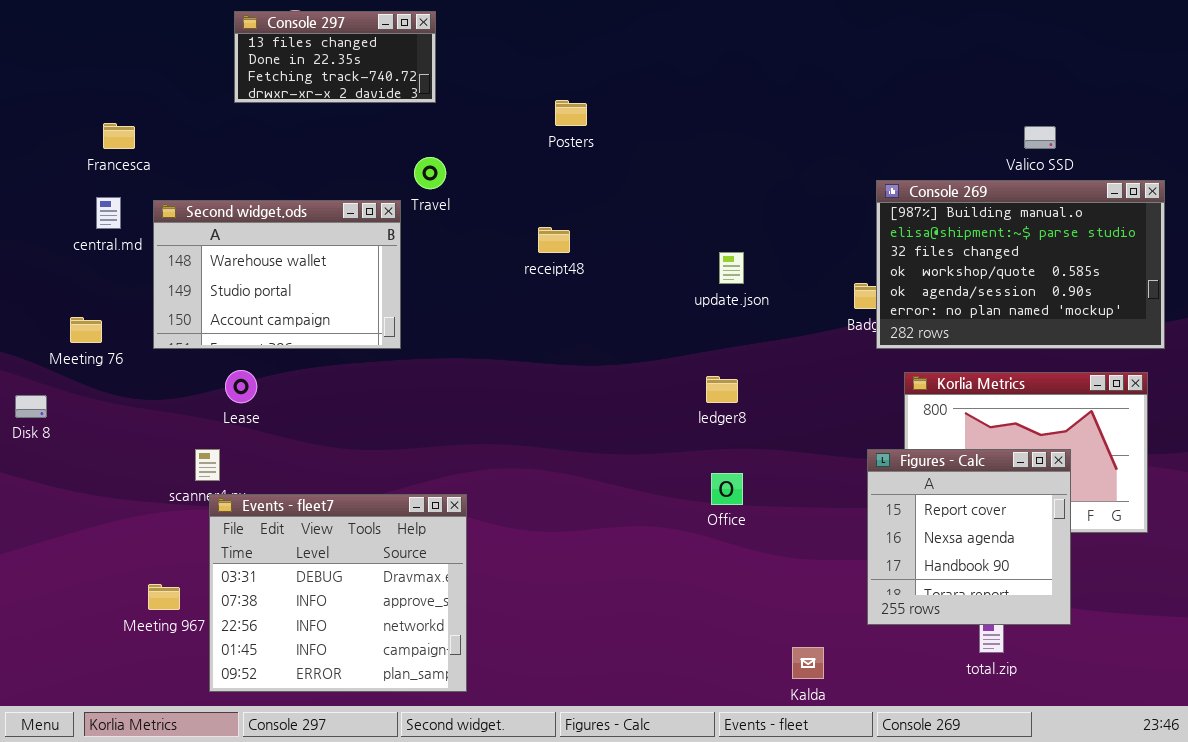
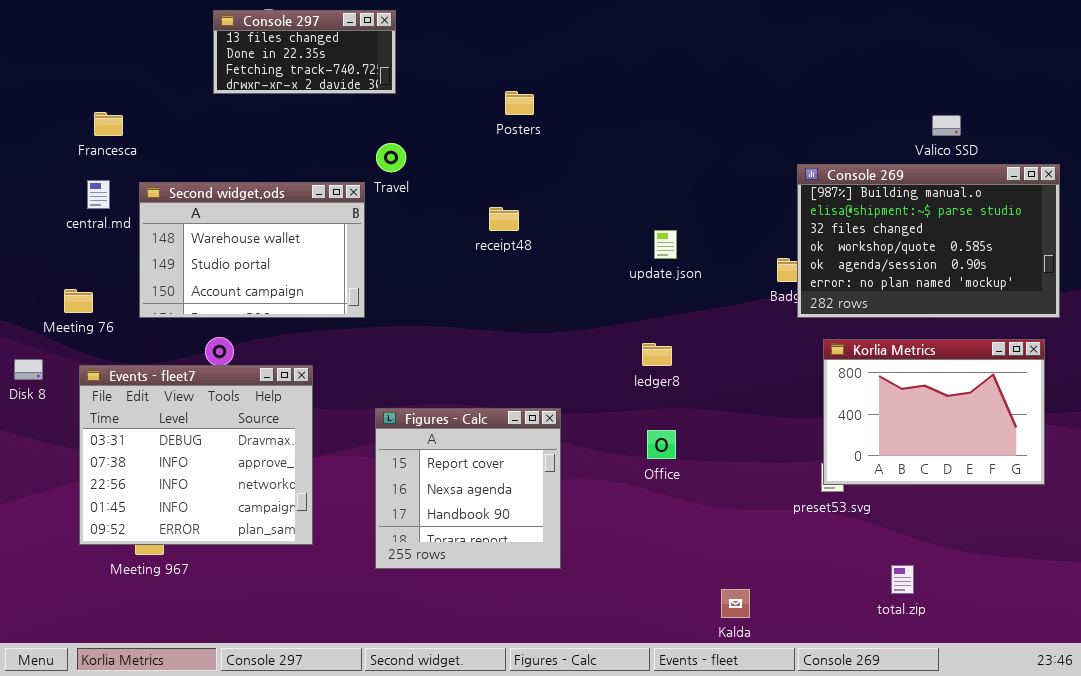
Figures - Calc: [867,449,1071,625] -> [375,408,561,569], moved
Events - fleet7: [209,494,467,692] -> [79,365,313,545], moved

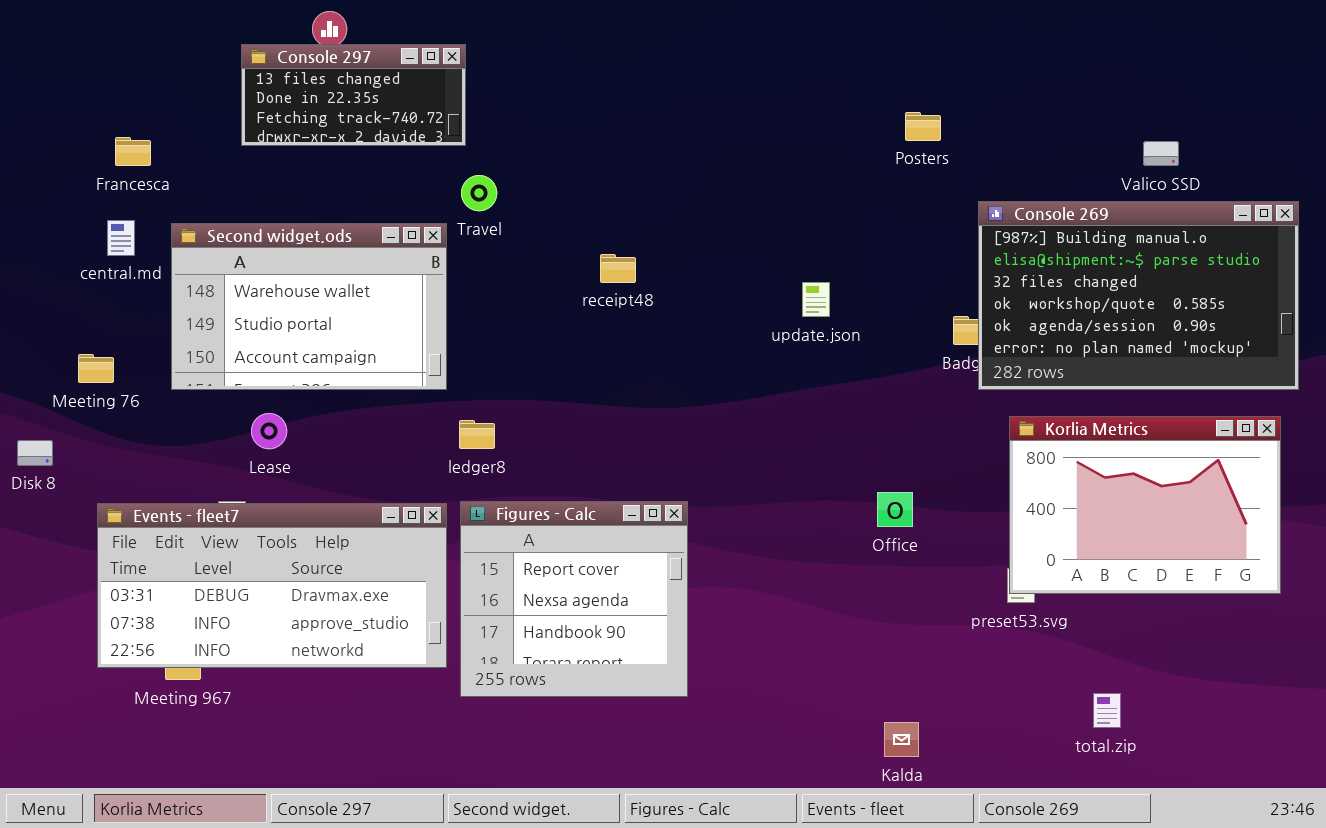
Console 297: [213,10,396,94] -> [241,44,466,146], moved
Posters: [505,91,534,115] -> [905,112,941,141], moved
ledger8: [642,343,672,366] -> [459,420,495,449], moved
Events - fleet7: [79,365,313,545] -> [97,503,447,668], resized
Office: [647,430,676,459] -> [877,492,913,527], moved

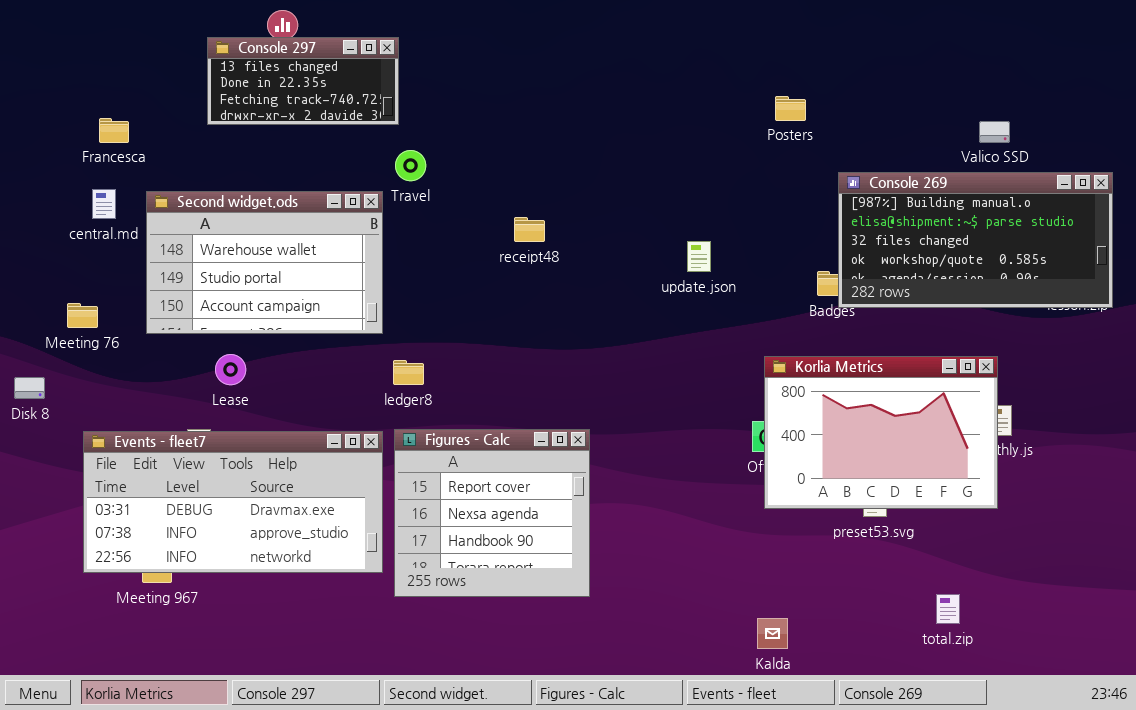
Console 269: [978,201,1299,390] -> [838,172,1113,308], resized
Korlia Metrics: [1009,416,1281,594] -> [764,356,998,509], moved

